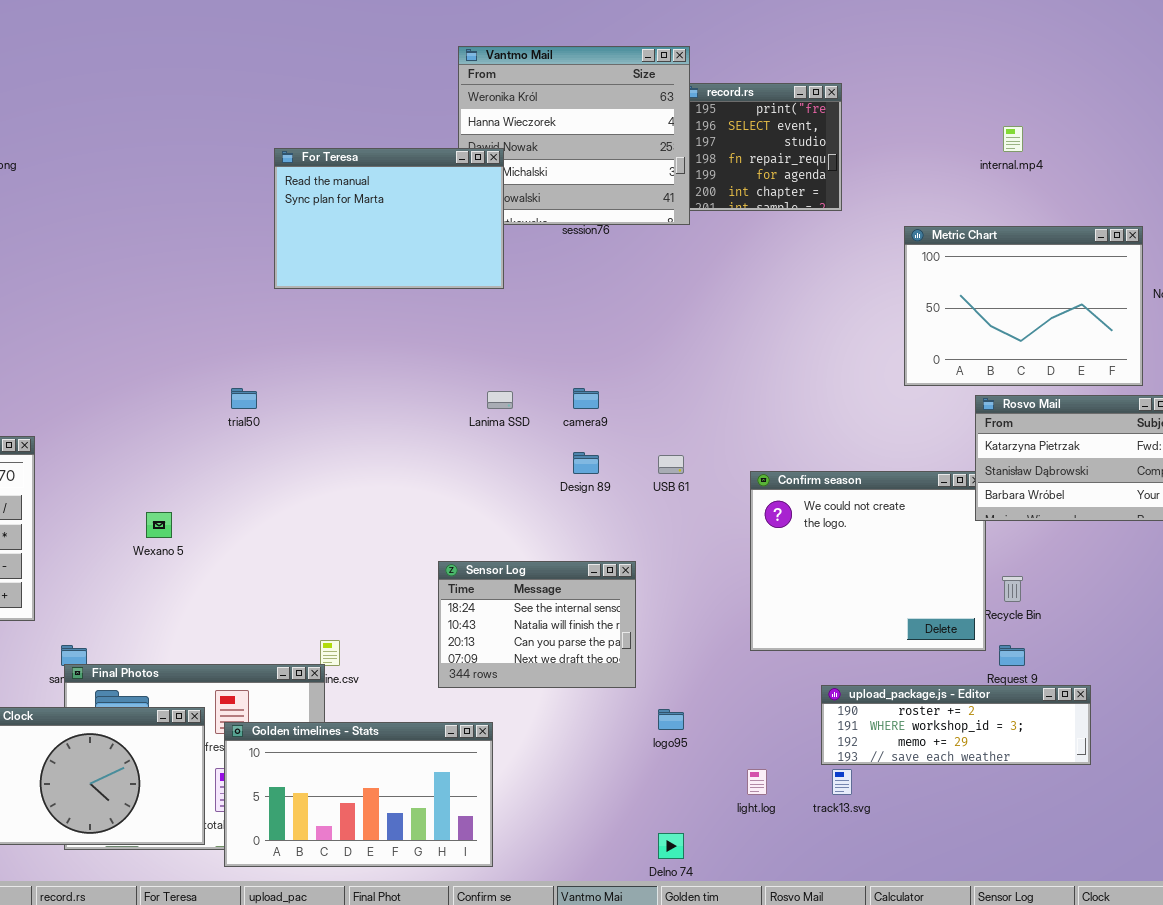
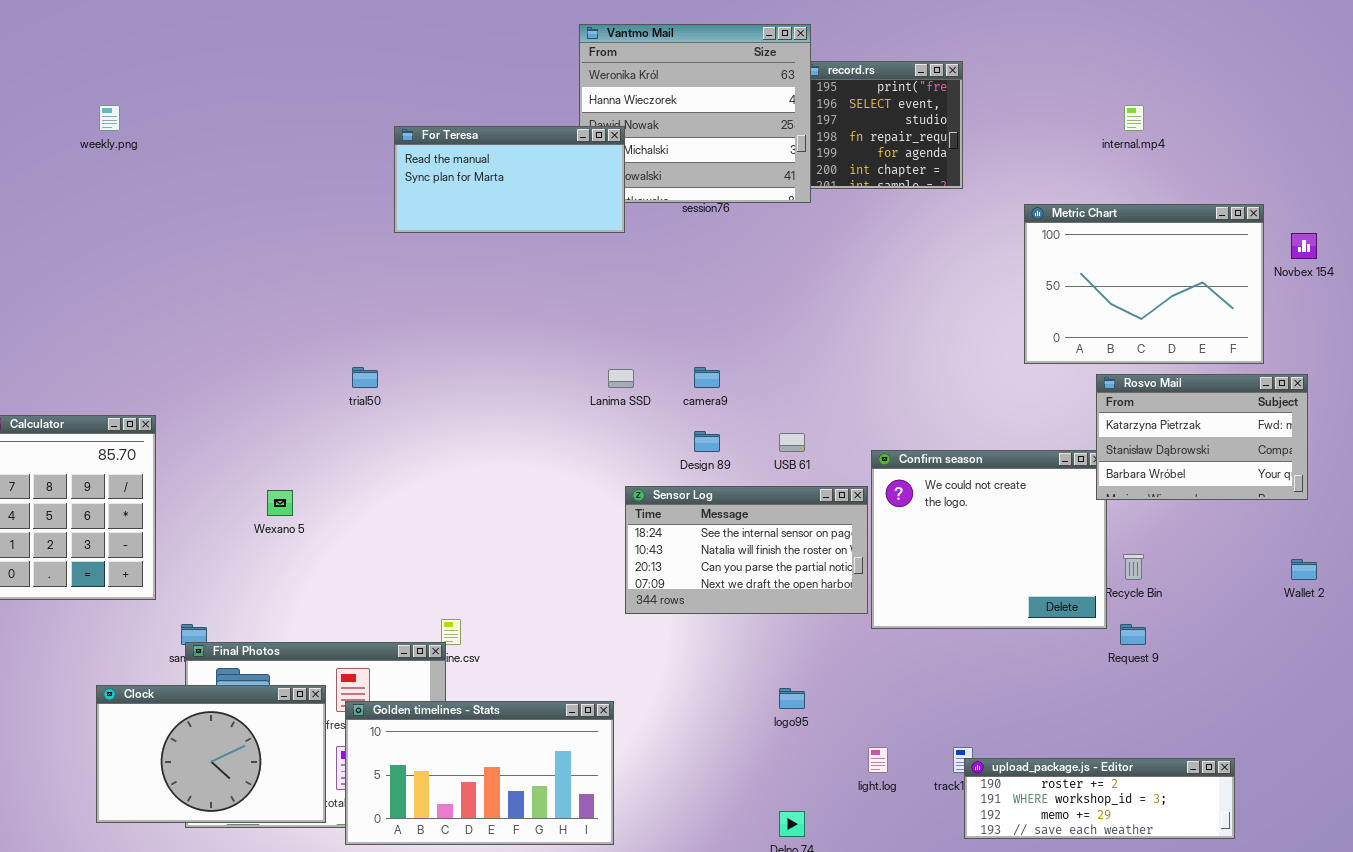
For Teresa: [274,148,504,289] -> [394,126,625,233], resized
Sensor Log: [438,561,636,688] -> [625,486,868,614], moved, resized
upload_package.js - Editor: [821,685,1091,765] -> [964,758,1235,839], moved

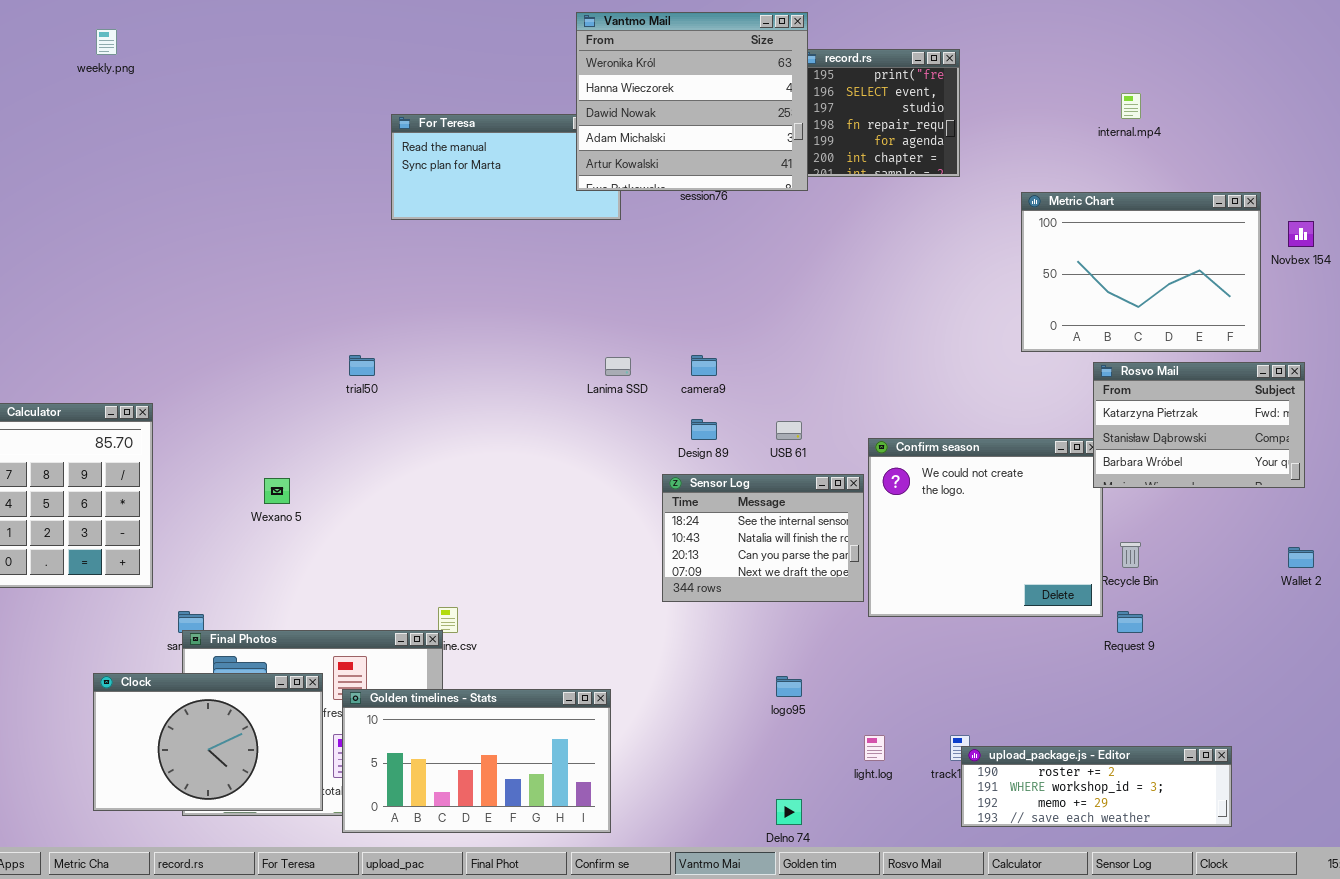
Vantmo Mail: [579,24,811,203] -> [576,12,808,191], raised
weekly.png: [99,105,120,131] -> [96,29,117,55], moved
Sensor Log: [625,486,868,614] -> [662,474,864,602], resized

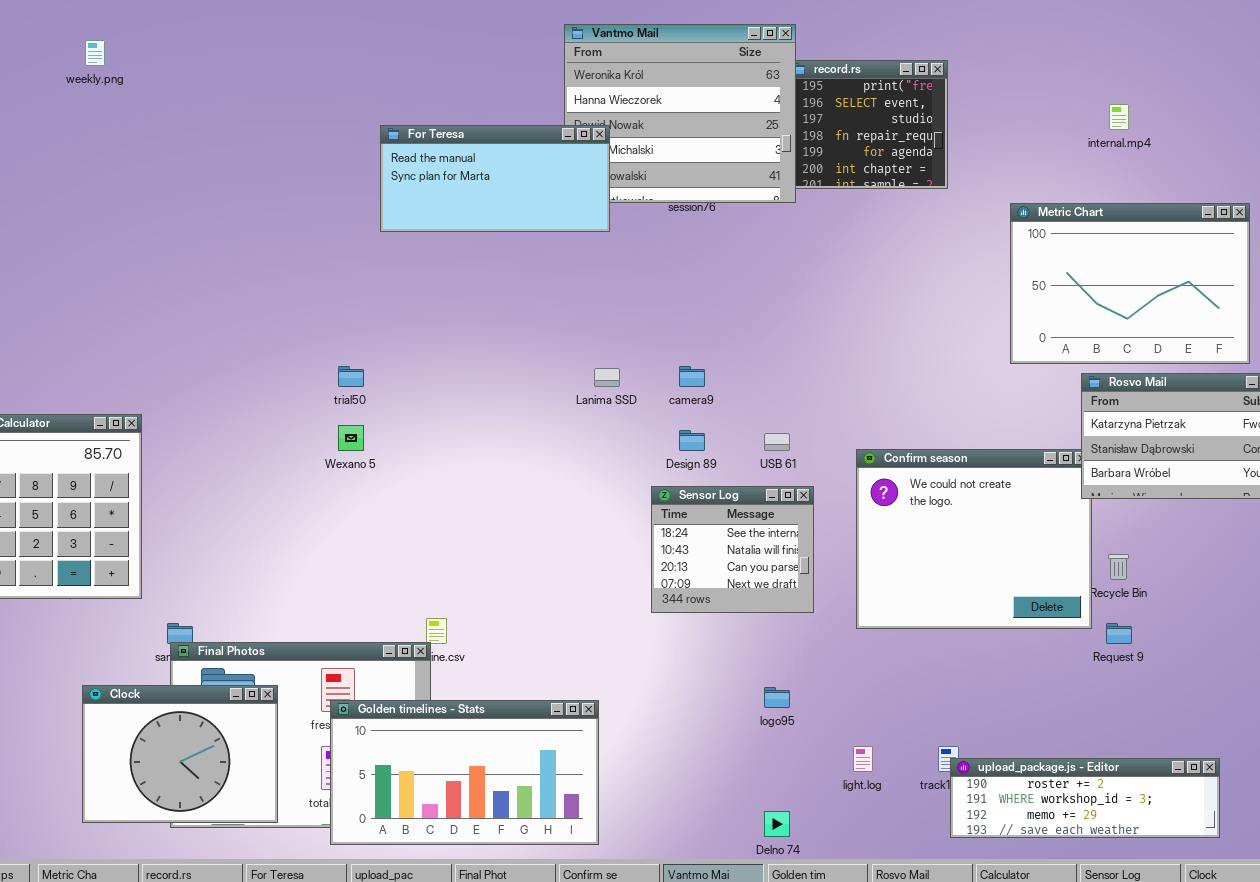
For Teresa: [391,114,621,220] -> [380,125,610,232], raised
Sensor Log: [662,474,864,602] -> [651,486,814,613], resized
Wexano 5: [264,478,290,504] -> [338,425,364,451], moved
Clock: [93,673,323,811] -> [82,685,278,823], resized

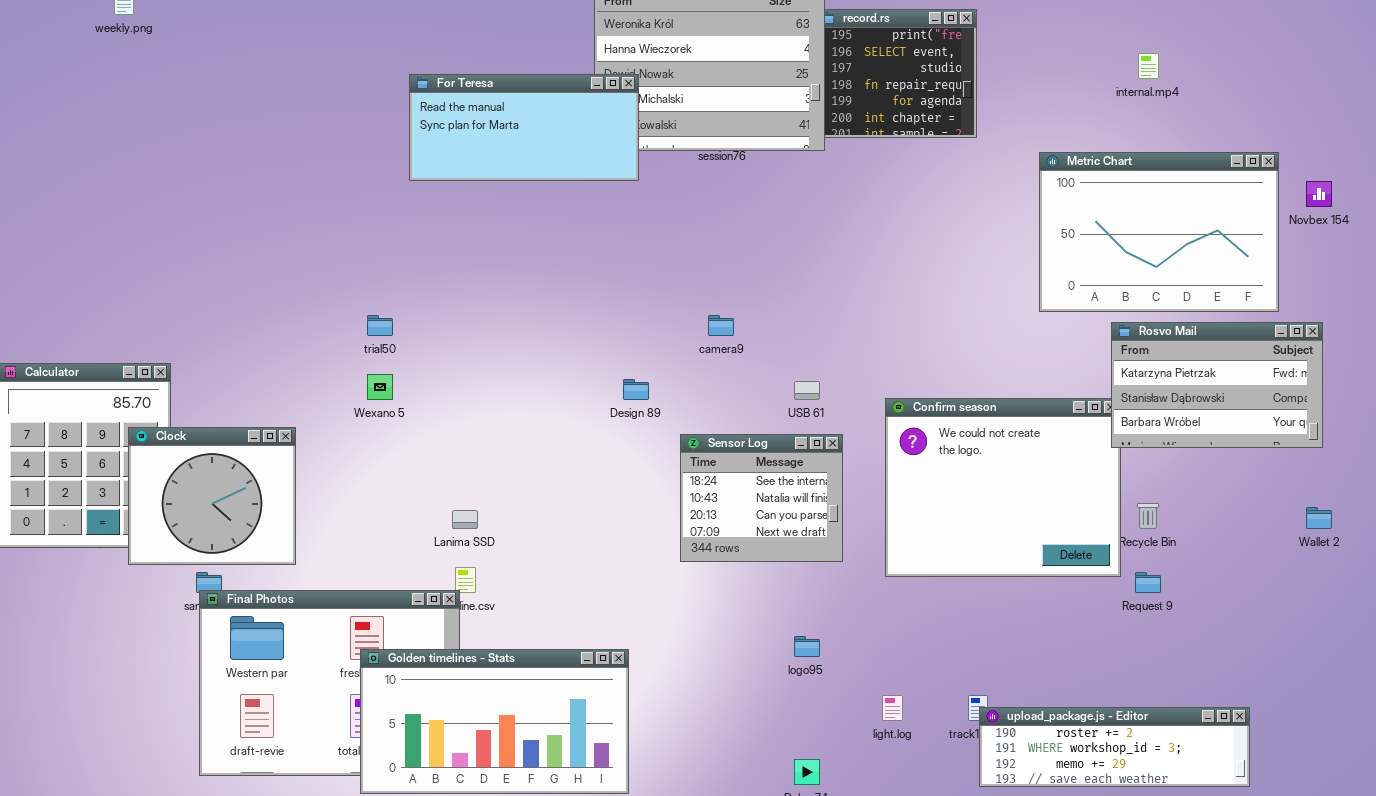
Lanima SSD: [594,368,620,387] -> [452,510,478,529], moved
Design 89: [679,430,705,451] -> [623,379,649,400], moved
Clock: [82,685,278,823] -> [128,427,296,565], moved, resized

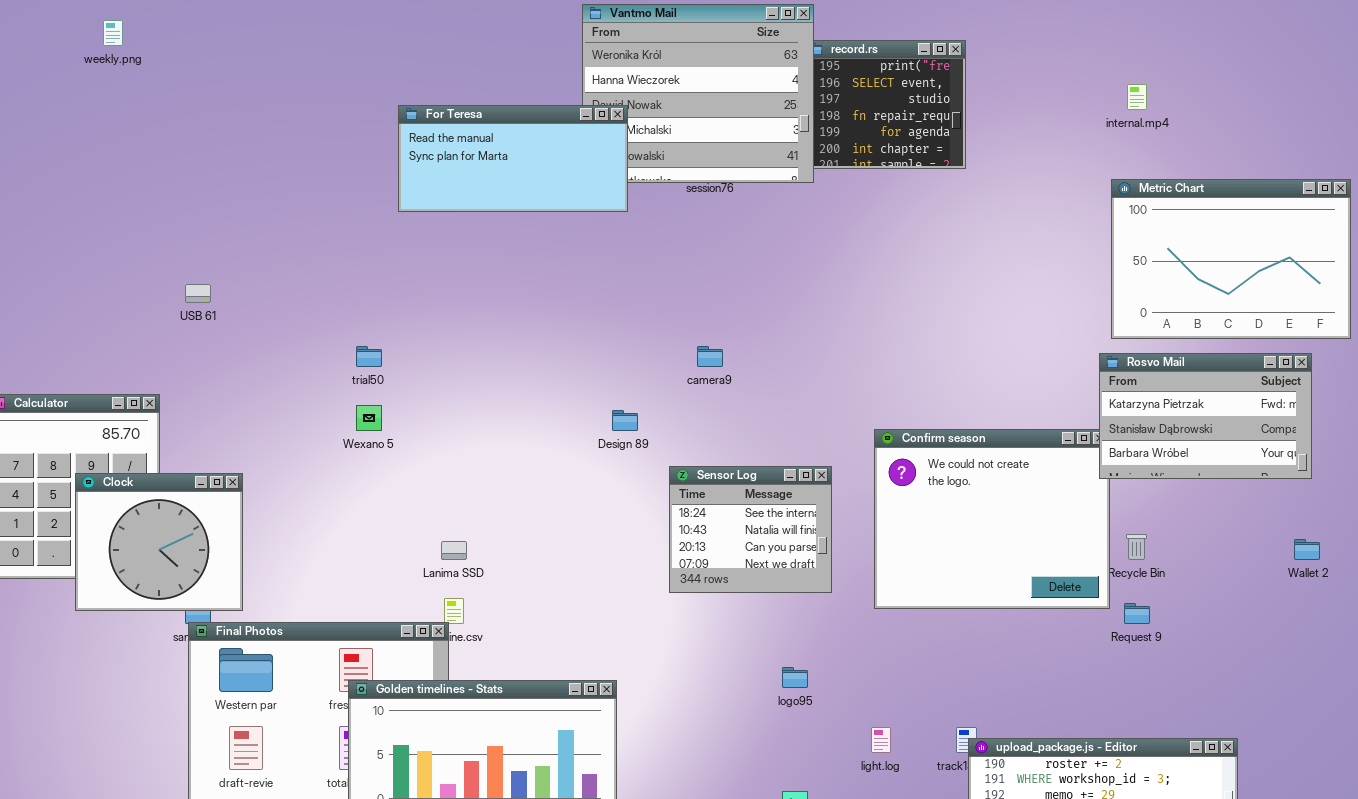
Metric Chart: [1039,152,1279,312] -> [1111,179,1351,339], moved
USB 61: [794,381,820,400] -> [185,284,211,303], moved
Clock: [128,427,296,565] -> [75,473,243,611], moved

